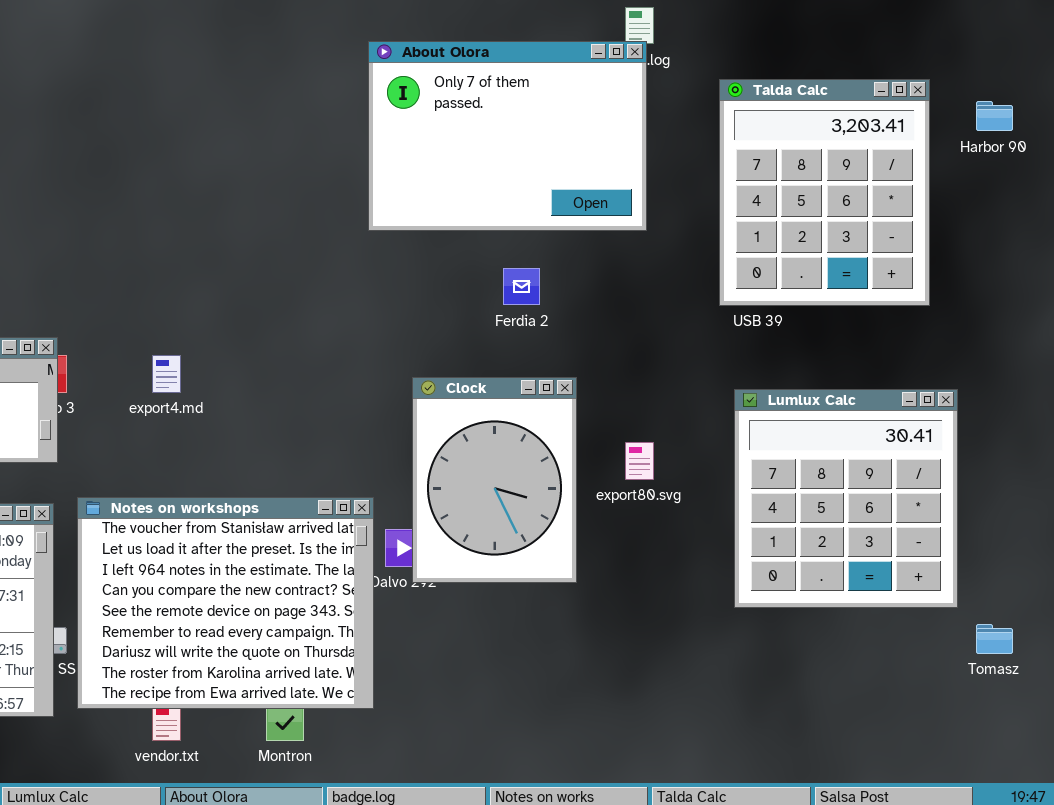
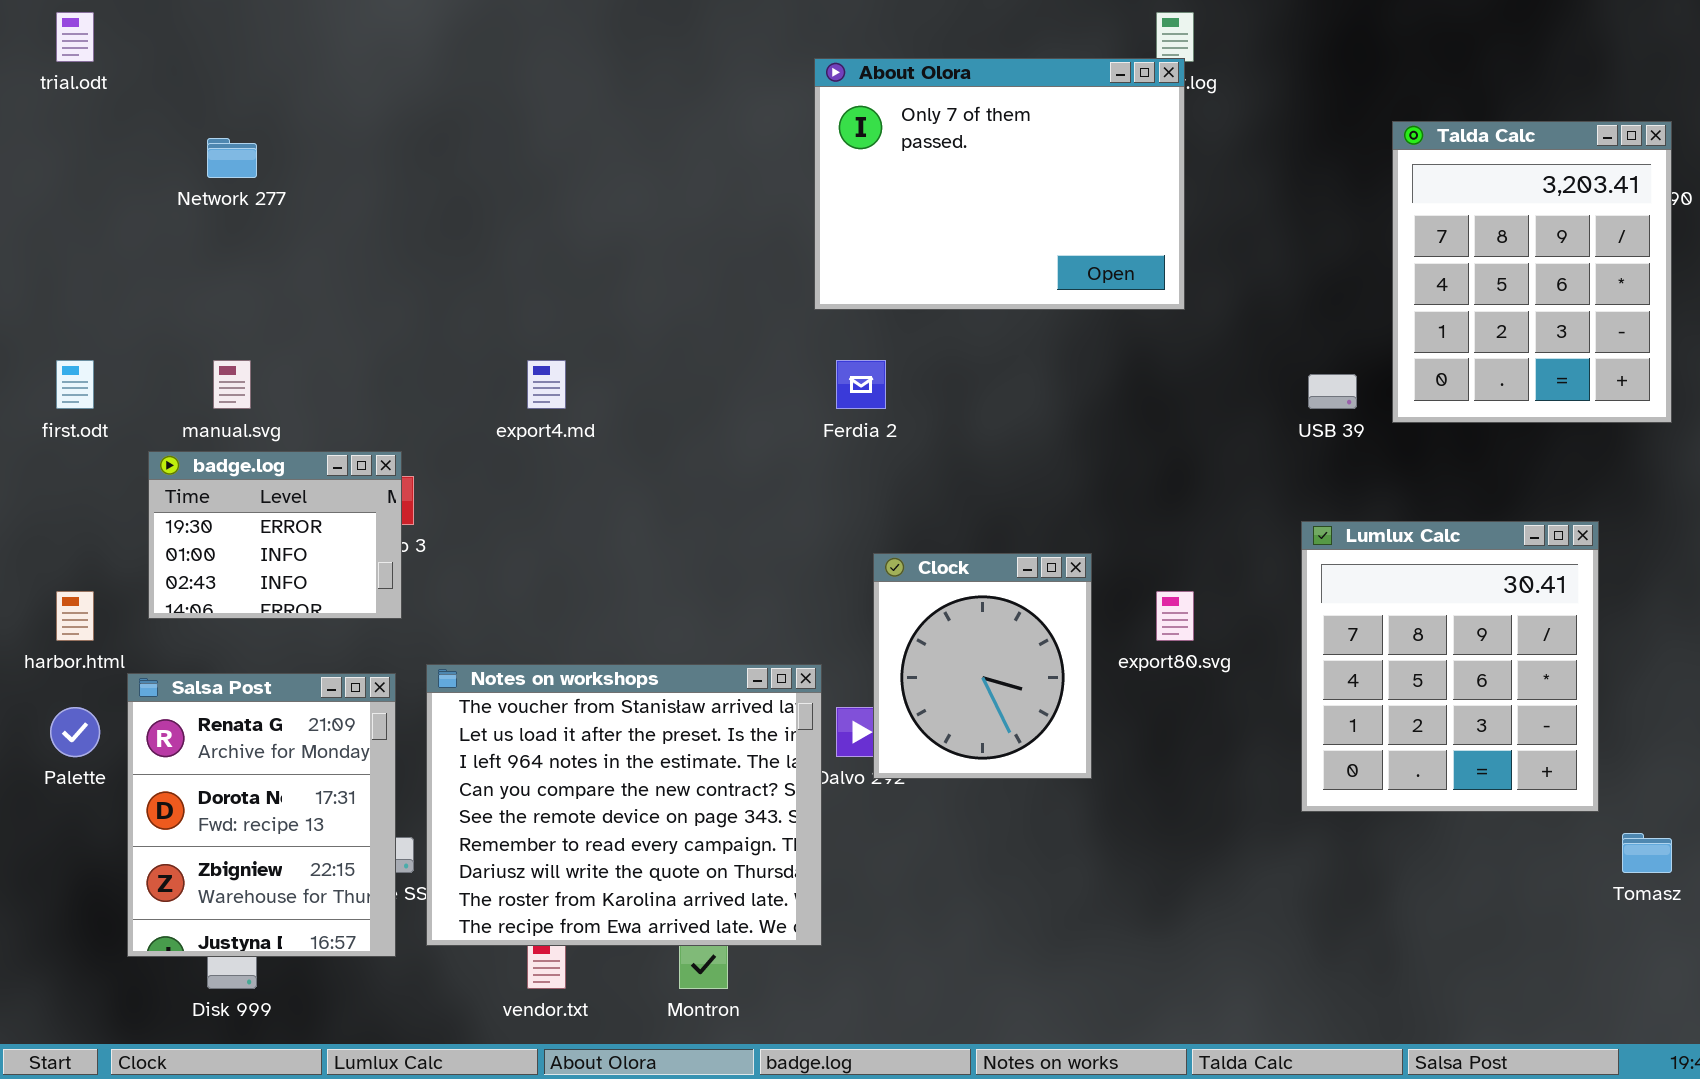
Talda Calc: [719,79,930,306] -> [1392,121,1672,423], moved
Ferdia 2: [503,268,540,305] -> [836,360,886,409], moved
export4.md: [152,355,181,393] -> [527,360,566,409], moved
Clock: [412,377,577,583] -> [873,553,1092,779], resized

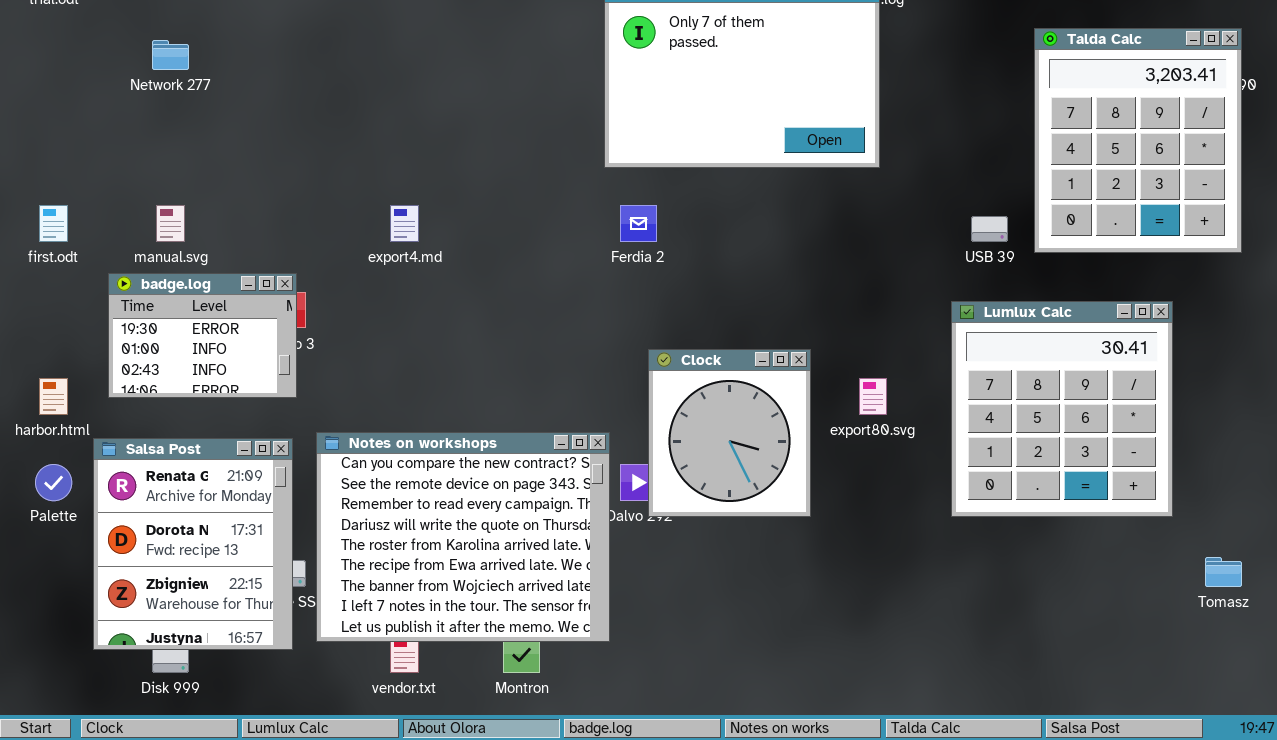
Lumlux Calc: [1301,521,1599,812] -> [951,301,1173,517], moved
Notes on workshops: [426,664,822,946] -> [316,432,610,642], scrolled down 3 rows

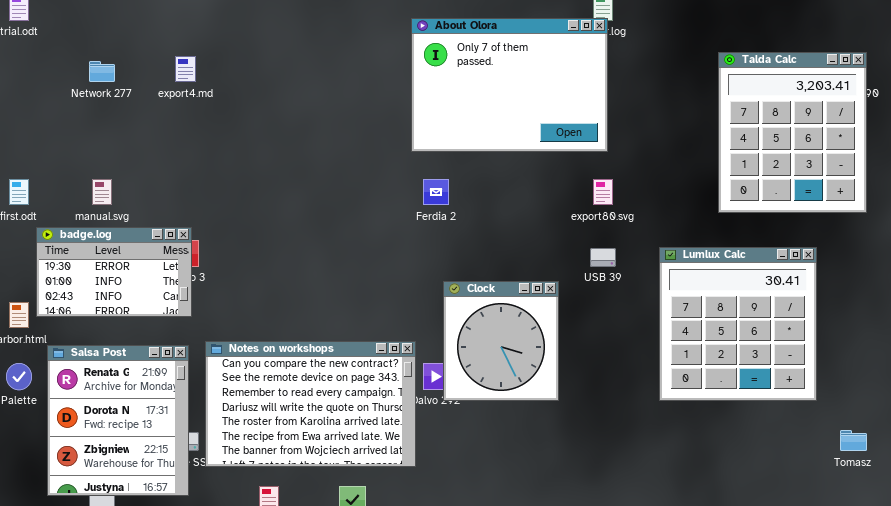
export4.md: [390,205,419,242] -> [175,56,196,82], moved
USB 39: [971,216,1008,242] -> [590,248,616,267], moved
badge.log: [108,273,297,398] -> [36,227,192,317], resized
export80.svg: [859,378,887,415] -> [593,179,613,205], moved
Notes on workshops: [316,432,610,642] -> [205,341,416,467], resized

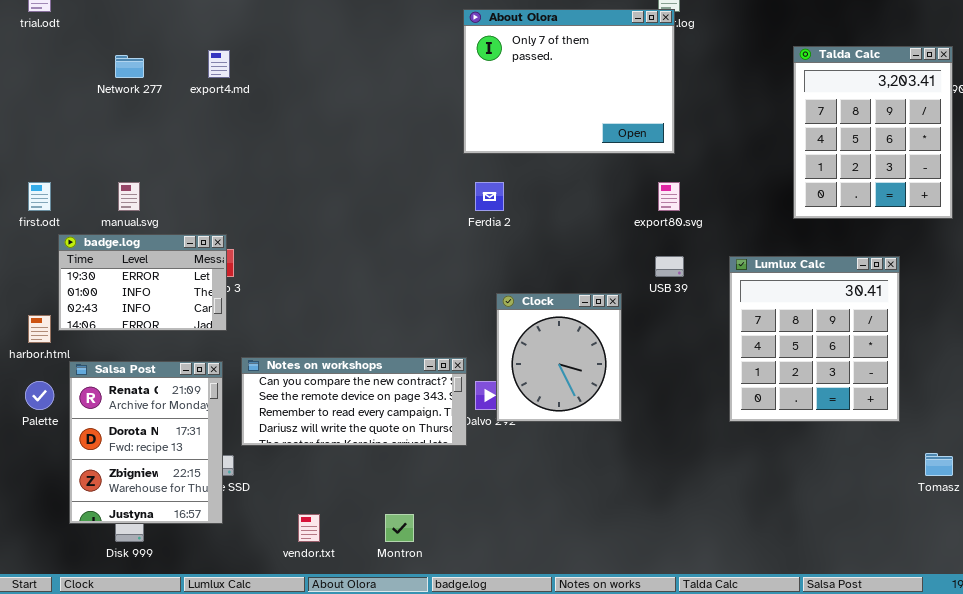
Notes on workshops: [205,341,416,467] -> [241,357,467,446], resized

